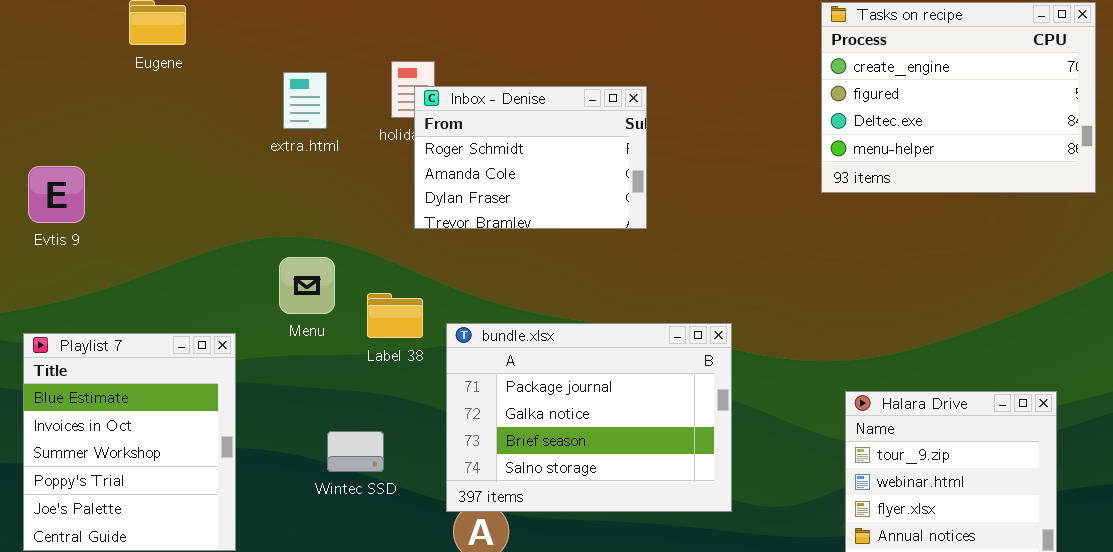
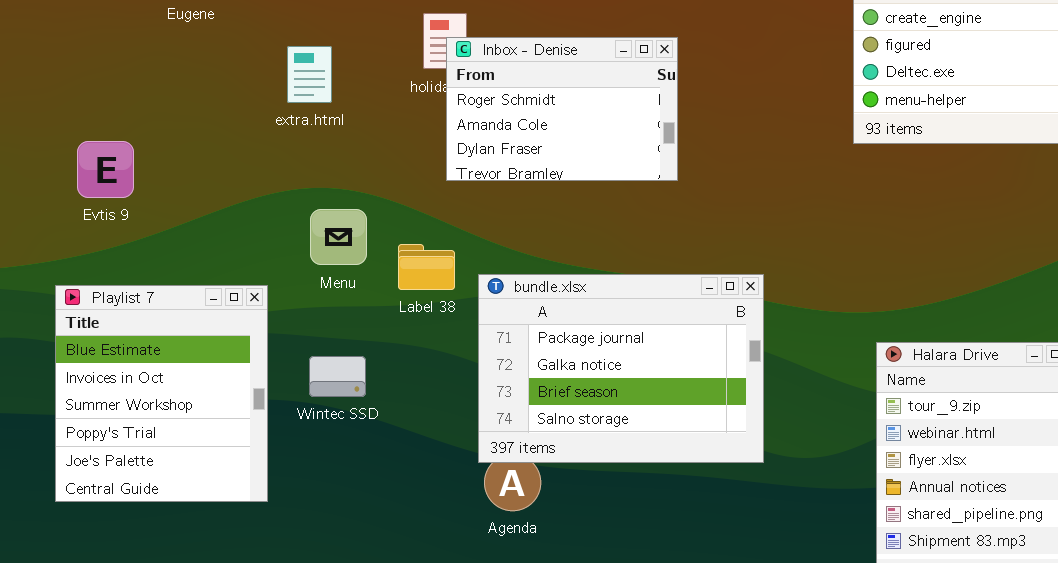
extra.html: [283,72,327,129] -> [287,46,332,103], moved
Evtis 9: [28,166,85,223] -> [77,141,134,198], moved
Wintec SSD: [327,431,384,472] -> [309,356,366,397], moved

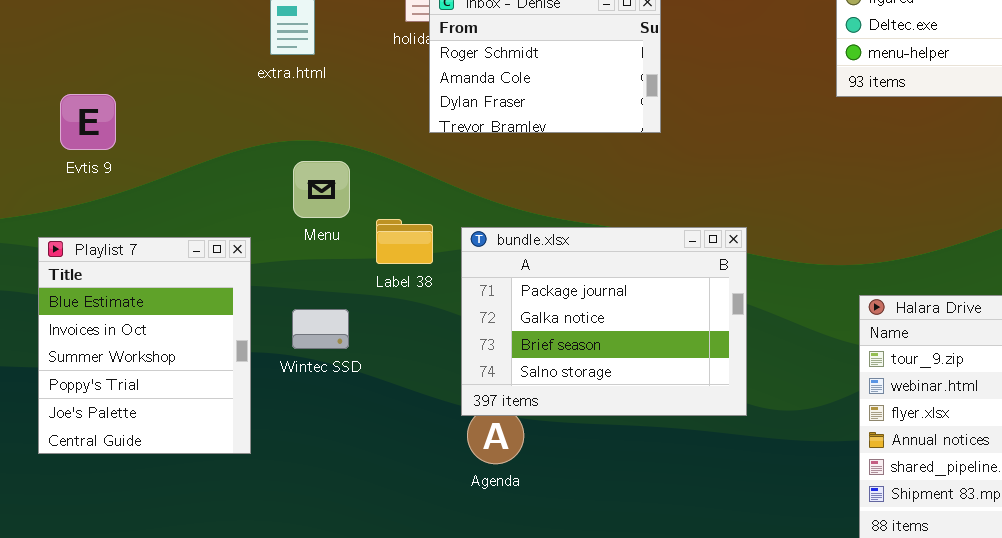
Label 38: [398,244,455,290] -> [376,219,433,264], moved

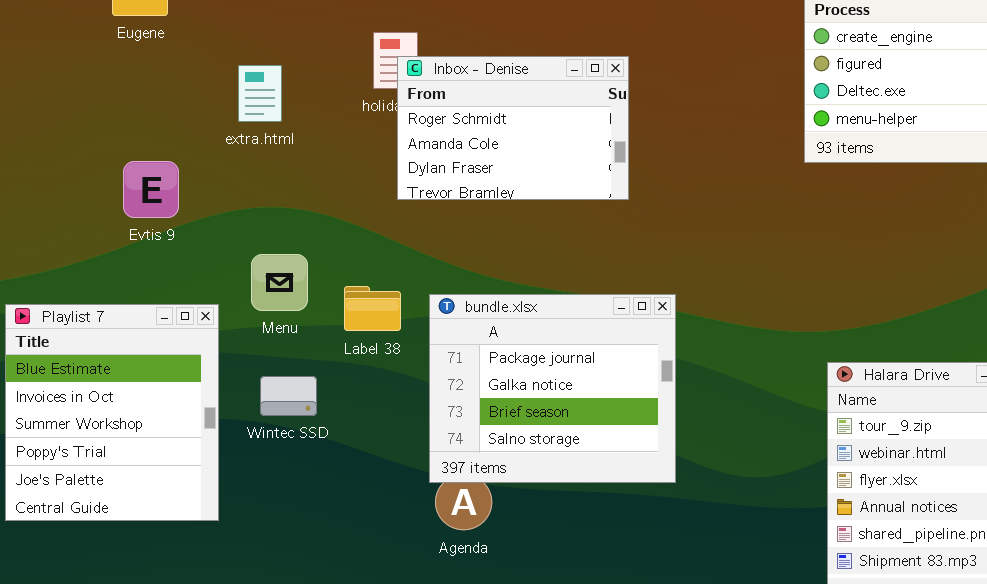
Evtis 9: [60,94,116,150] -> [123,161,179,218], moved
Menu: [293,161,350,218] -> [251,254,308,311], moved
bundle.xlsx: [461,227,747,416] -> [429,294,676,483], resized

